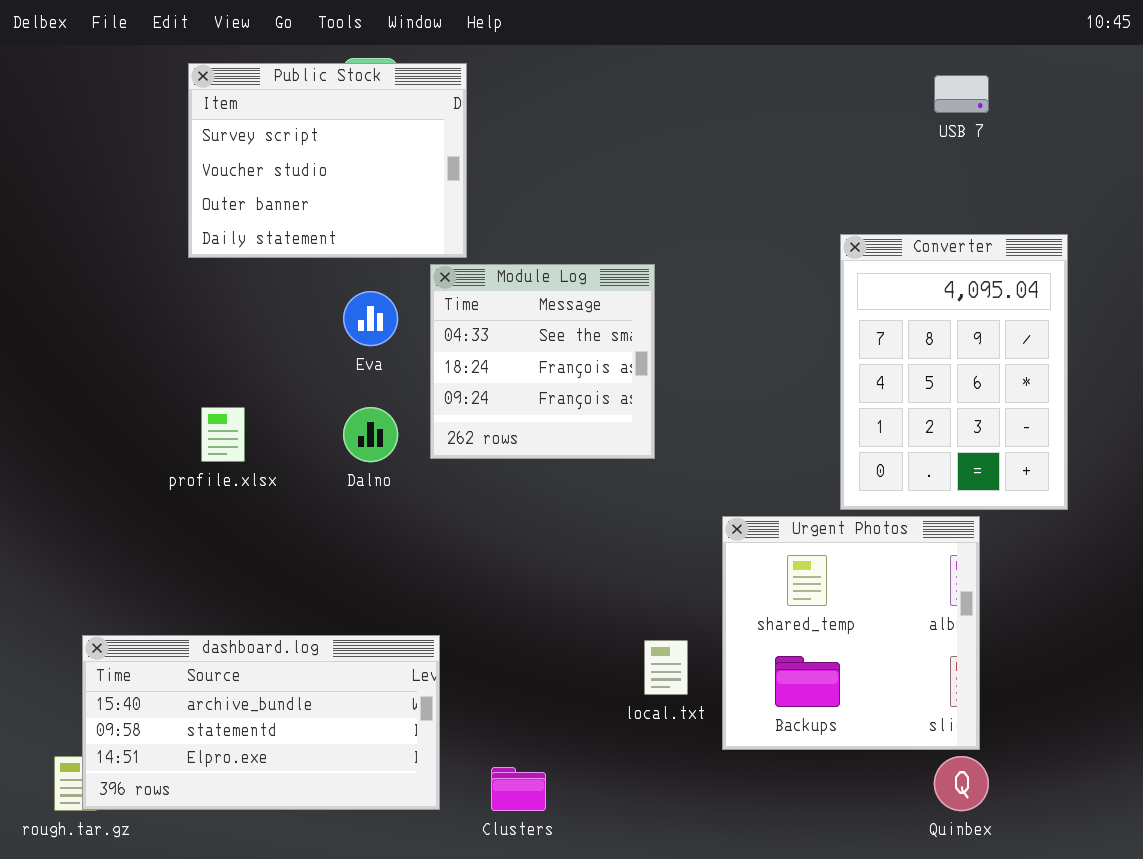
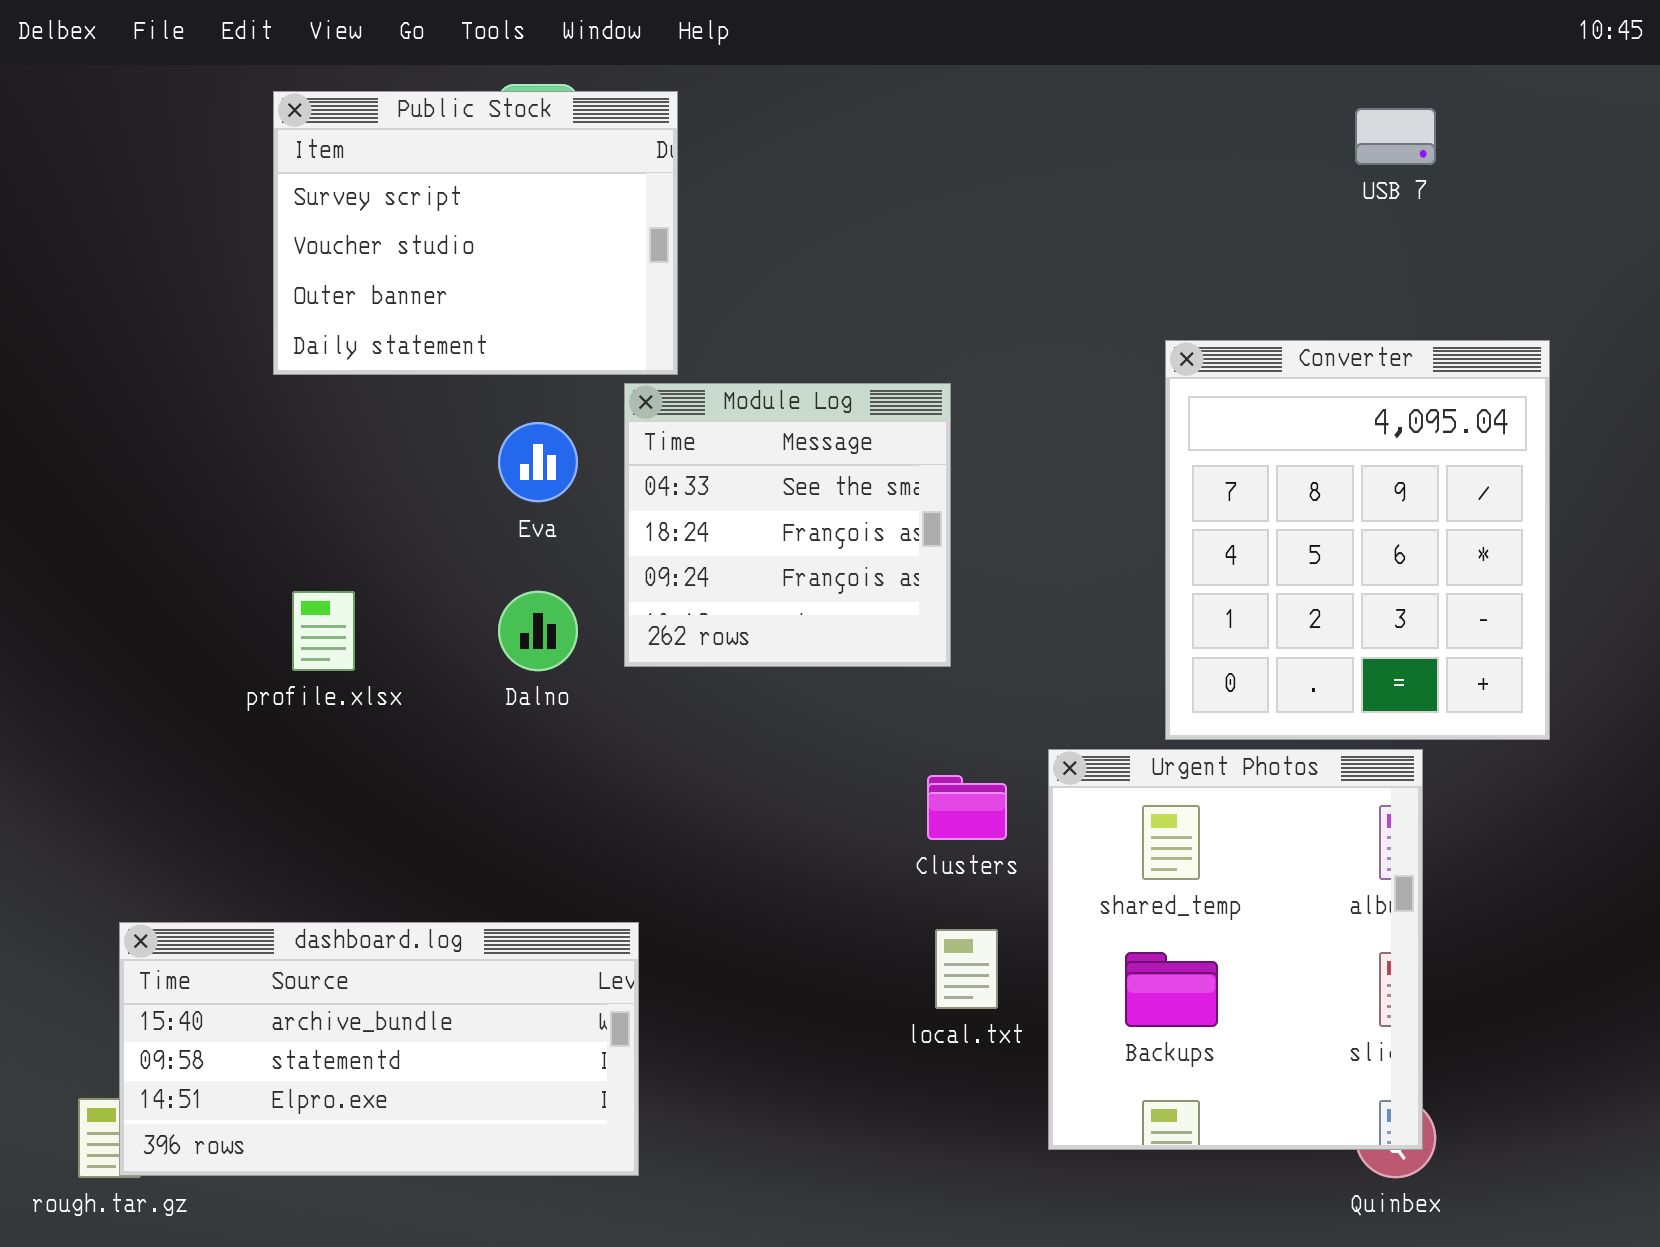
Converter: [840,234,1068,510] -> [1165,340,1550,740], resized
Urgent Photos: [722,516,980,750] -> [1048,749,1423,1150], resized
Clusters: [491,767,546,811] -> [927,775,1007,840], moved

